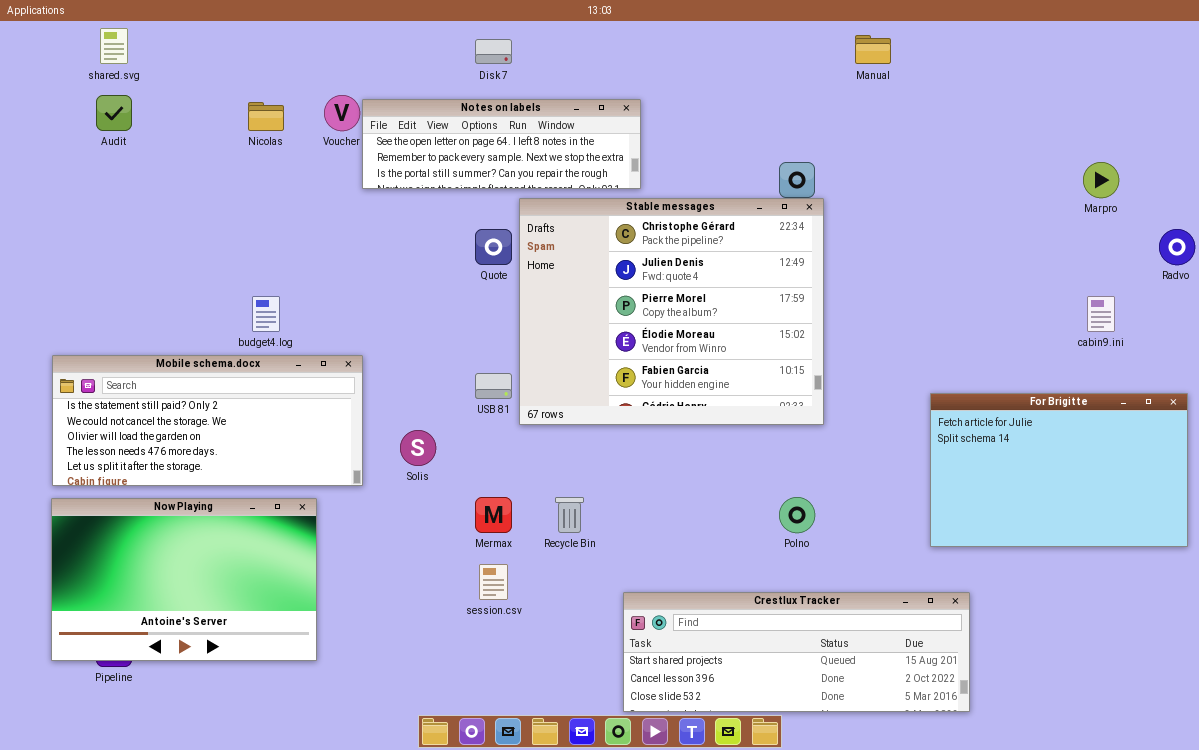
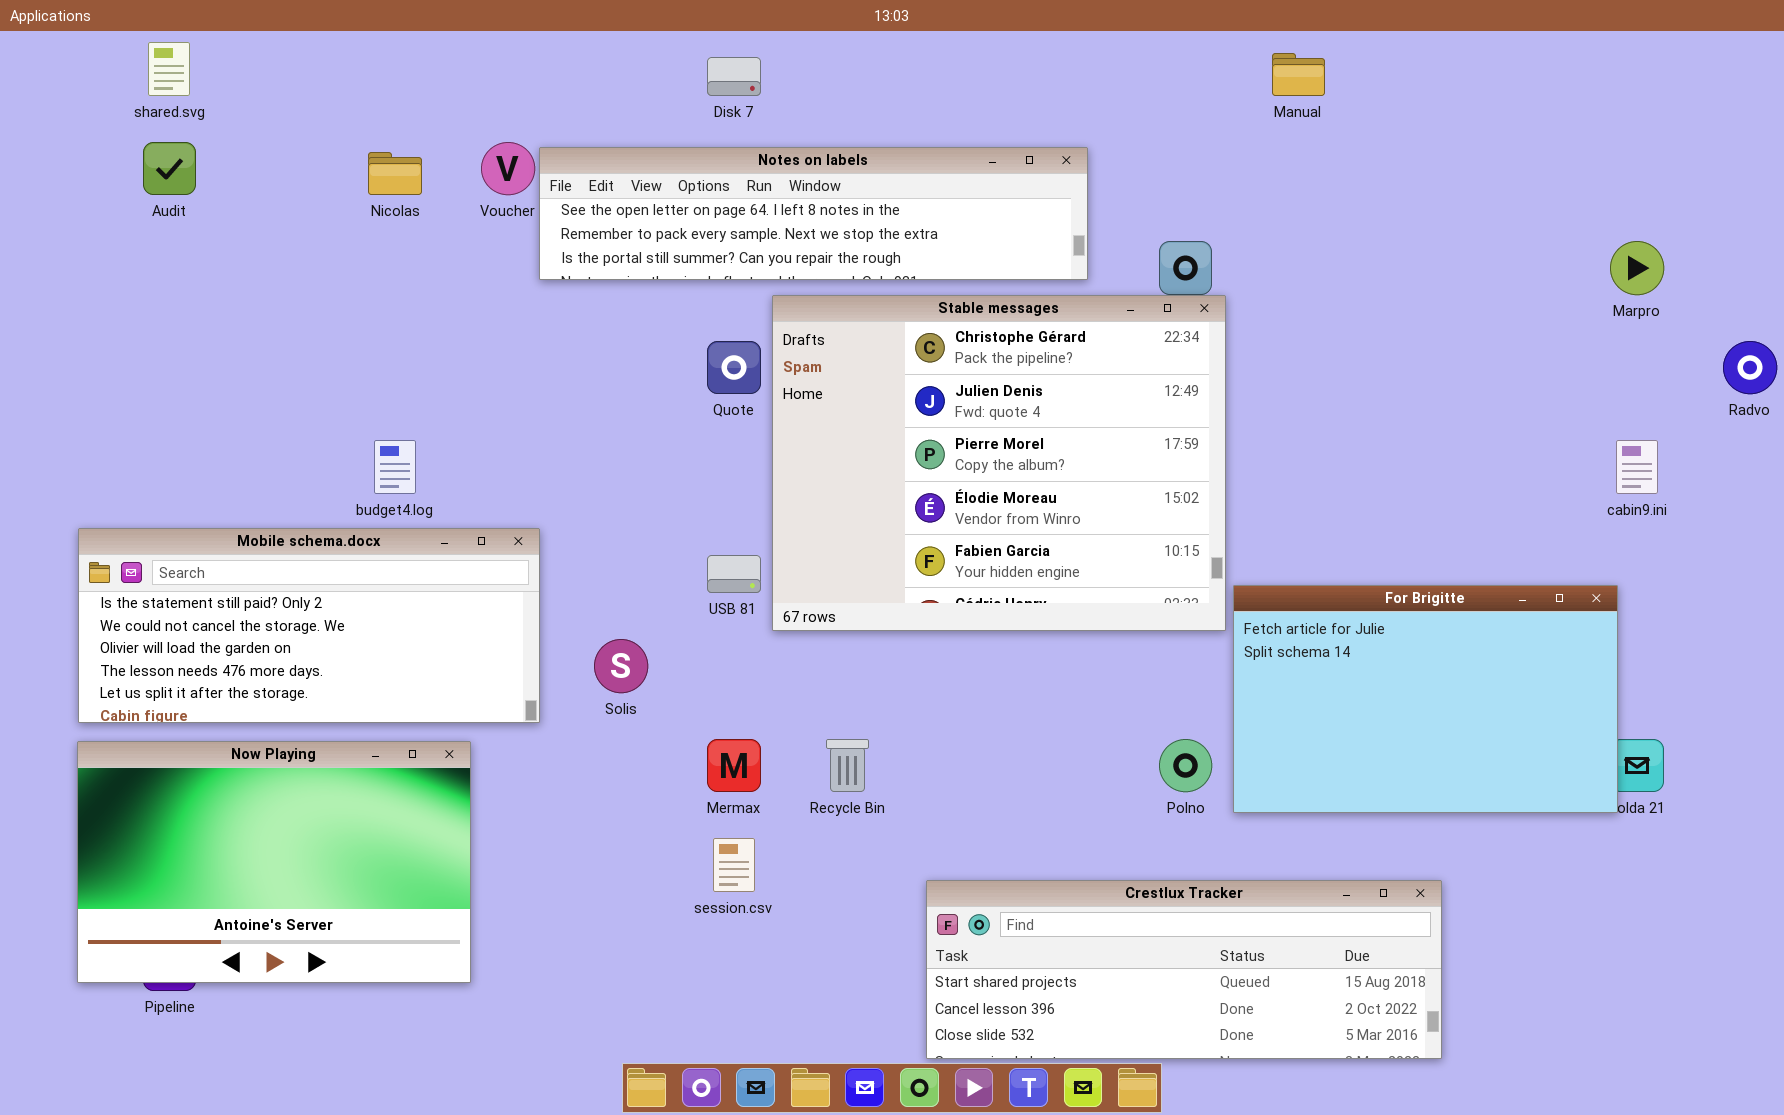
Notes on labels: [362,99,641,189] -> [539,147,1088,280], resized
For Brigitte: [930,393,1188,547] -> [1233,585,1618,813], moved

